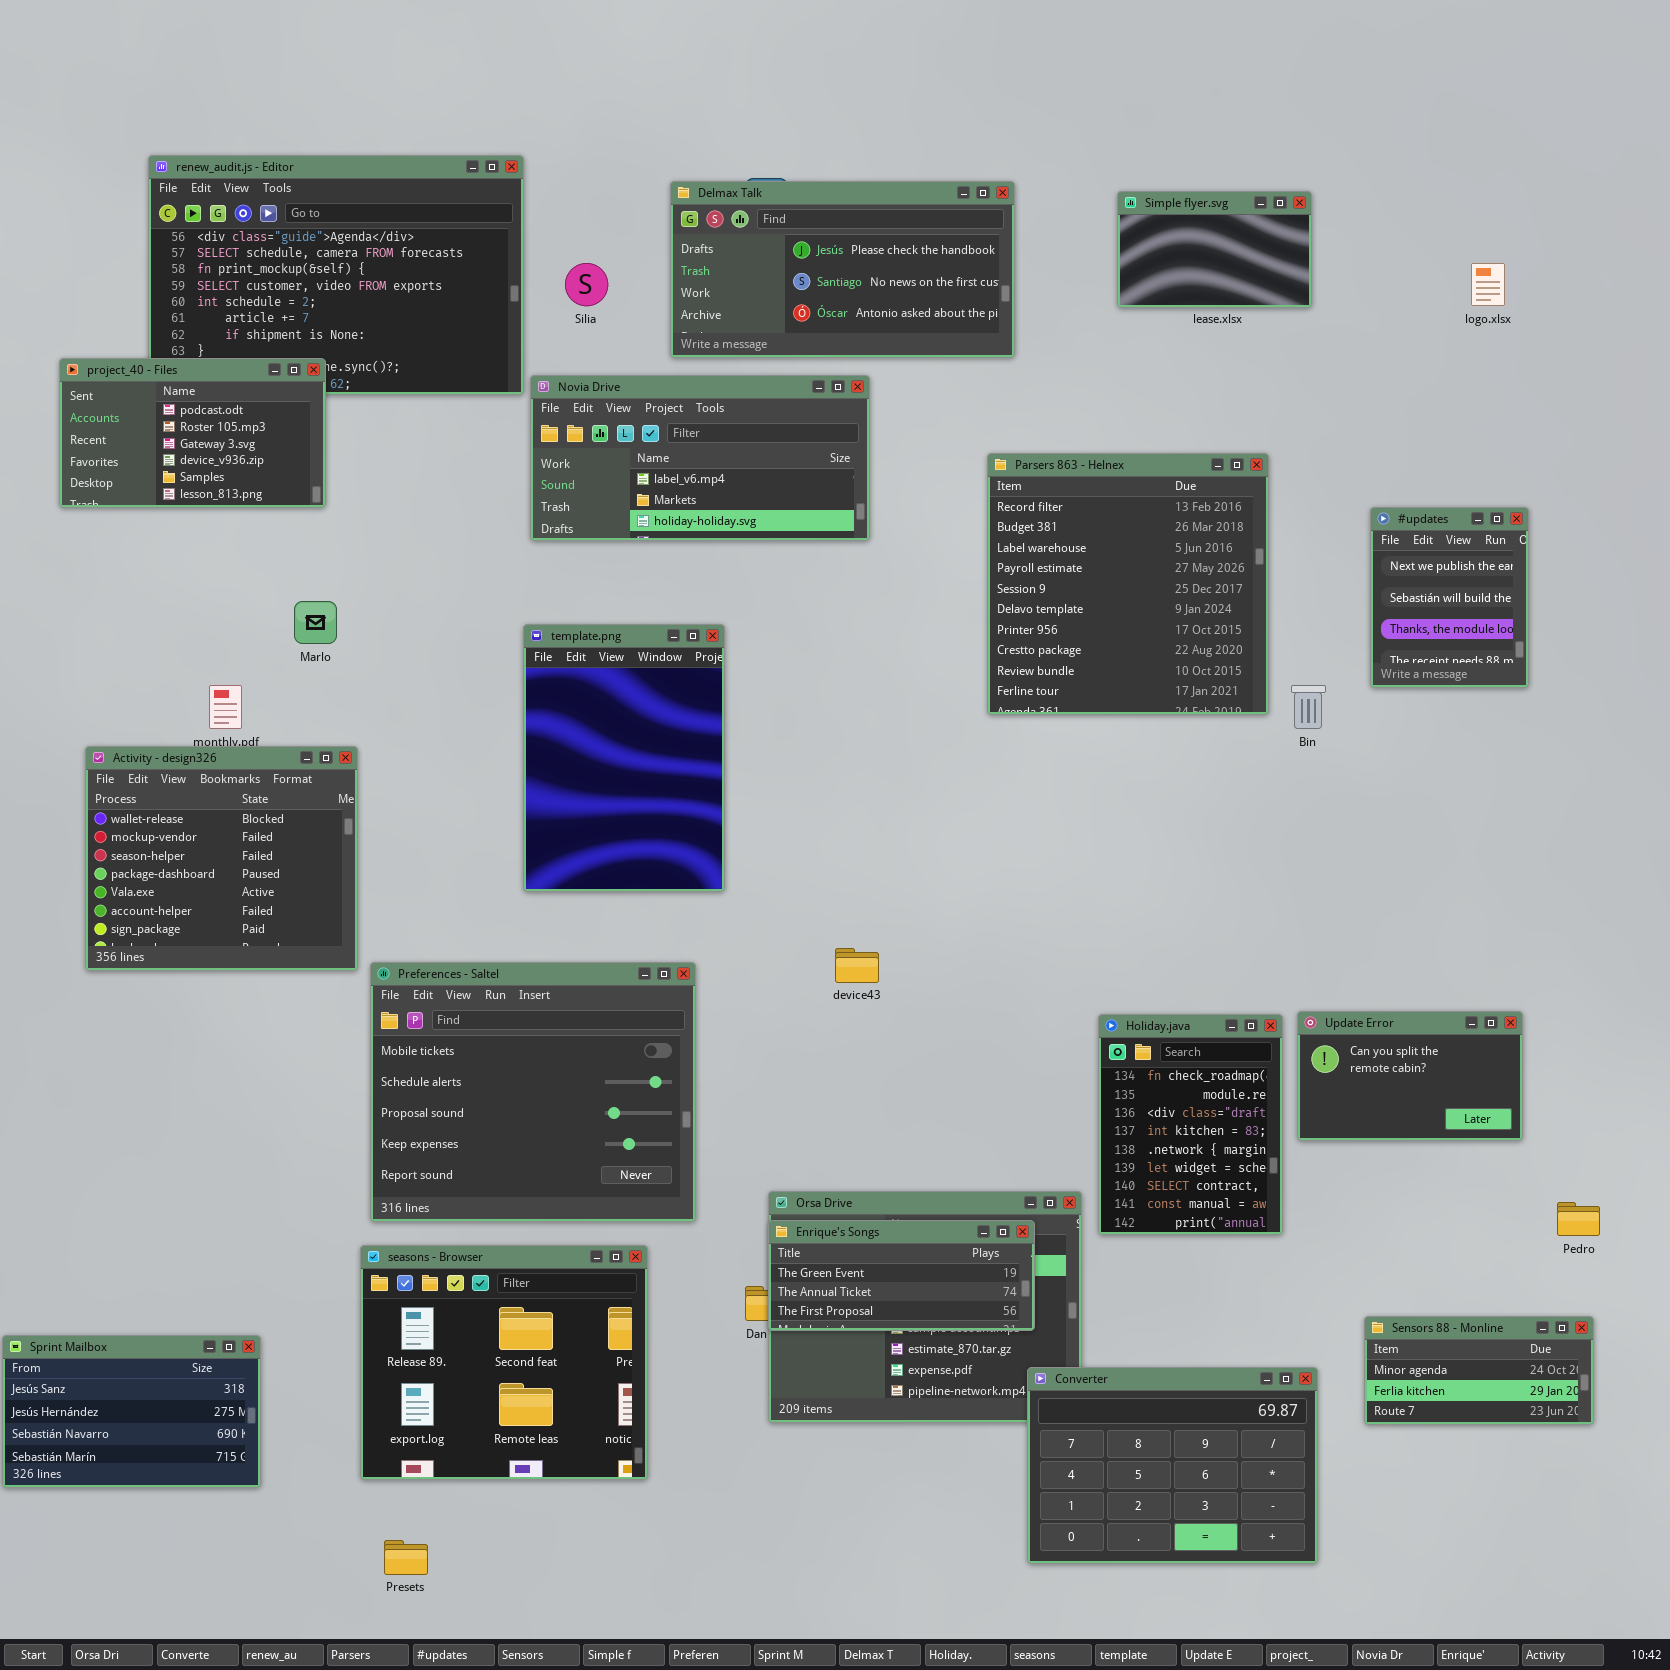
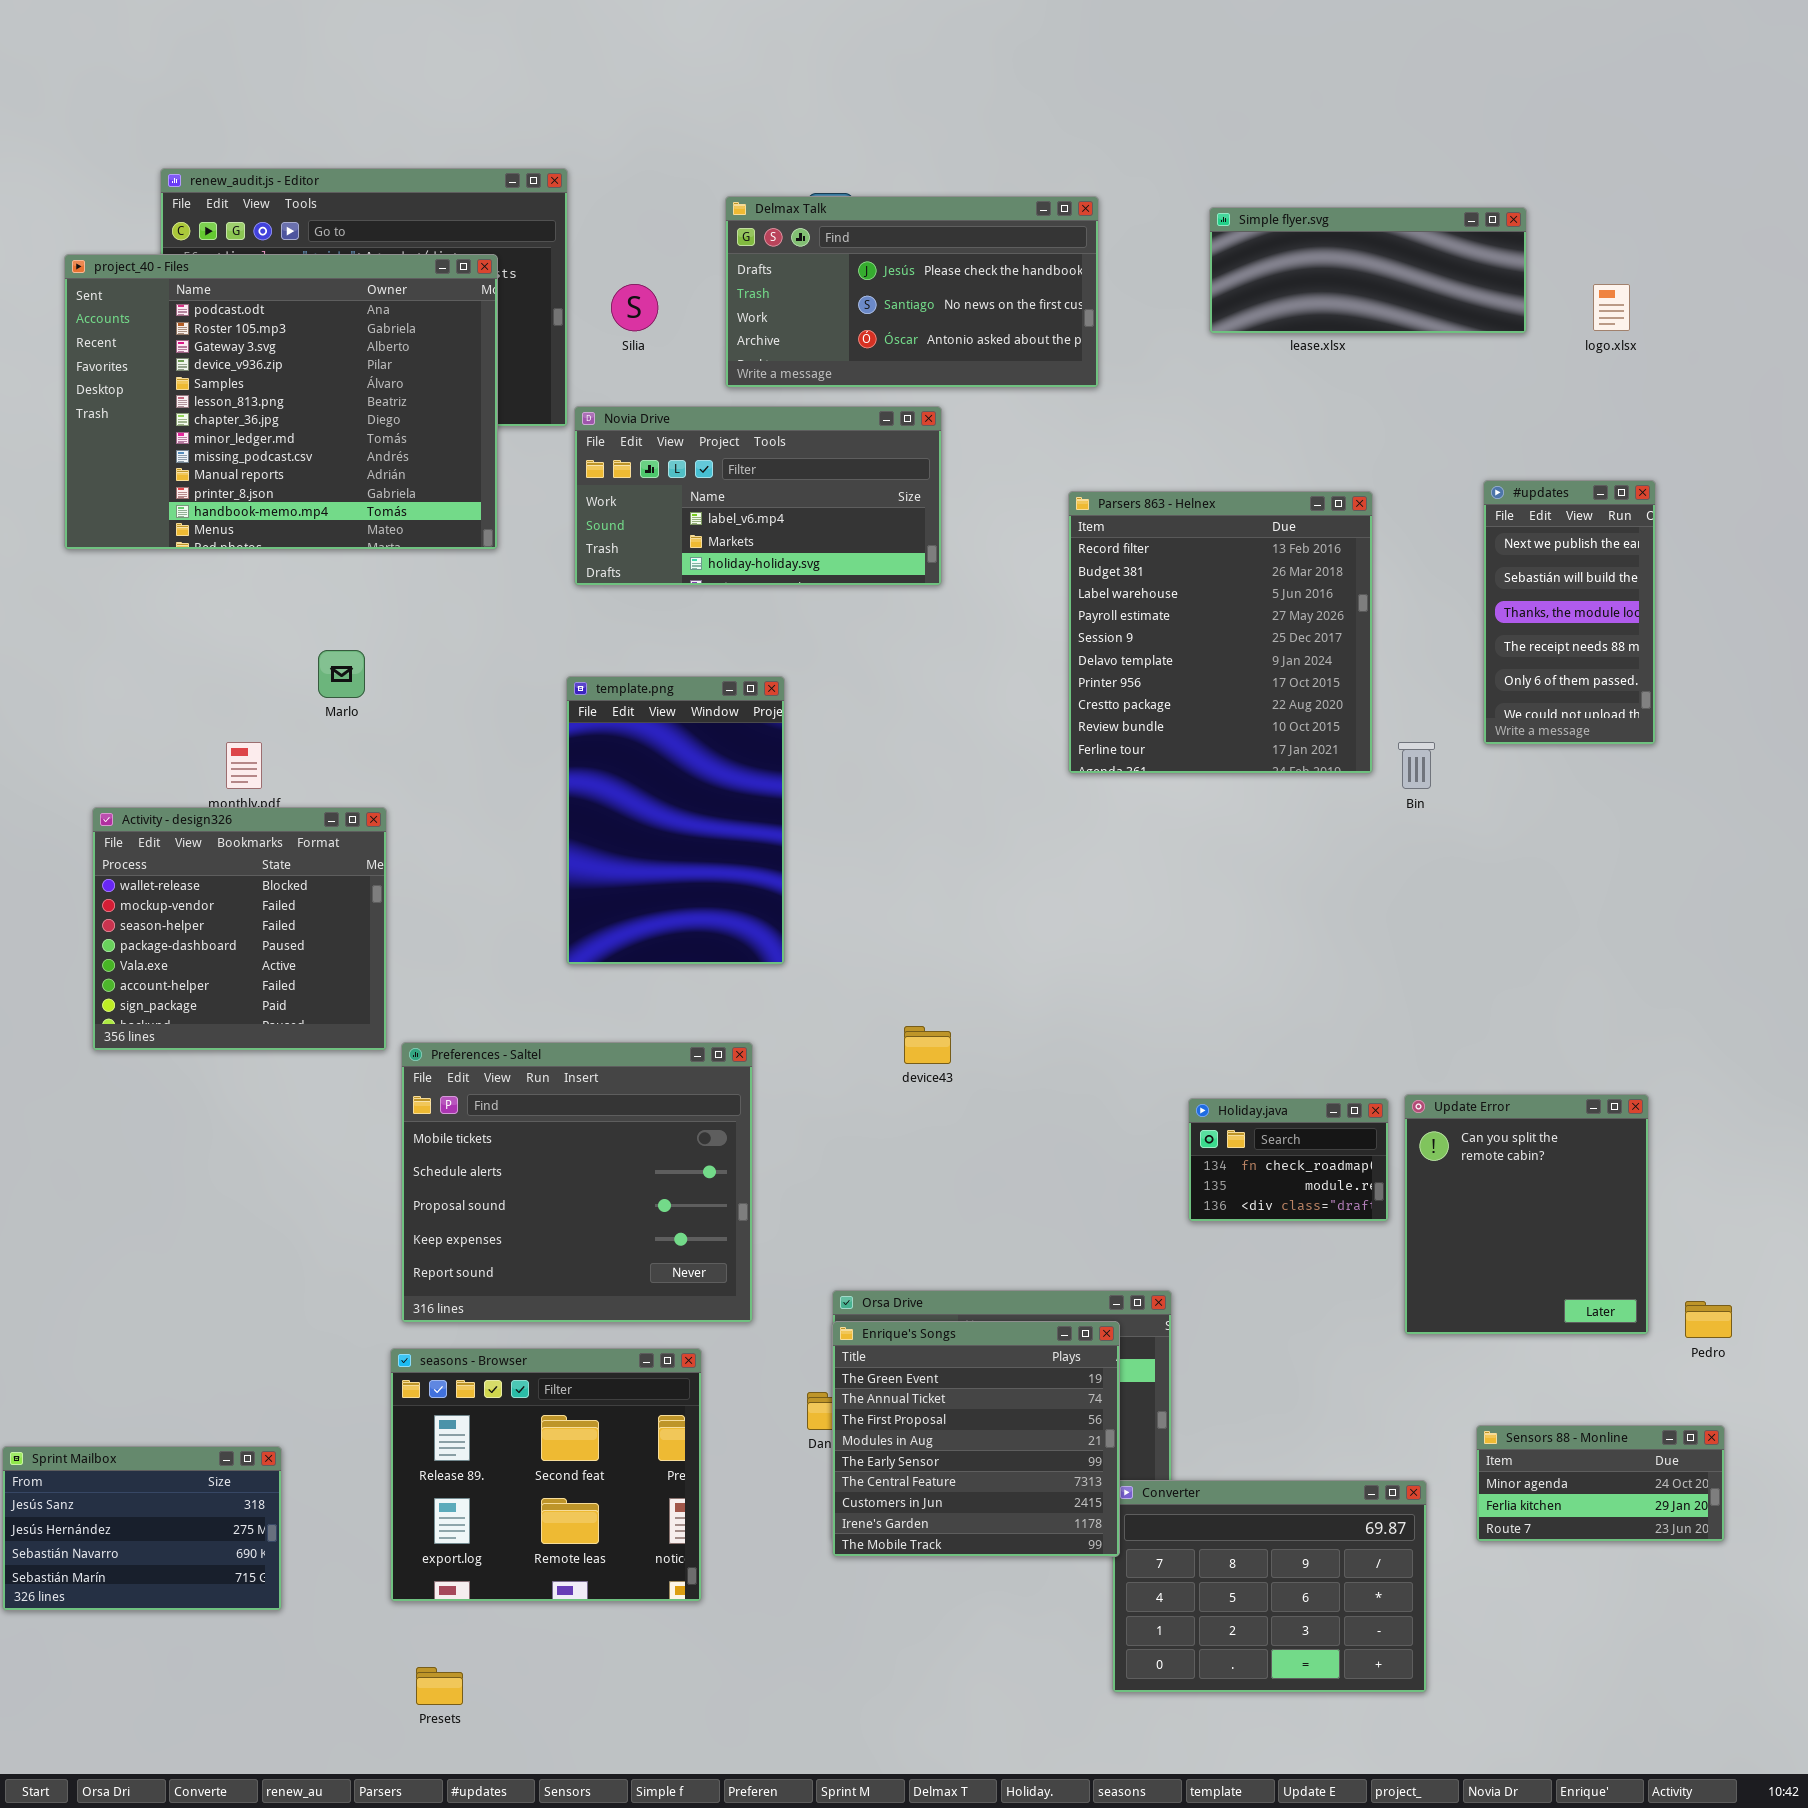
Simple flyer.svg: [1117,191,1312,308] -> [1209,207,1527,334], resized
project_40 - Files: [59,358,326,508] -> [64,254,498,550], resized
#updates: [1370,507,1529,688] -> [1483,480,1656,745], resized
Update Error: [1297,1011,1523,1141] -> [1404,1094,1649,1335], resized
Holiday.java: [1098,1014,1283,1235] -> [1188,1098,1389,1222], resized
Enrique's Songs: [768,1220,1035,1331] -> [832,1321,1120,1557], resized

